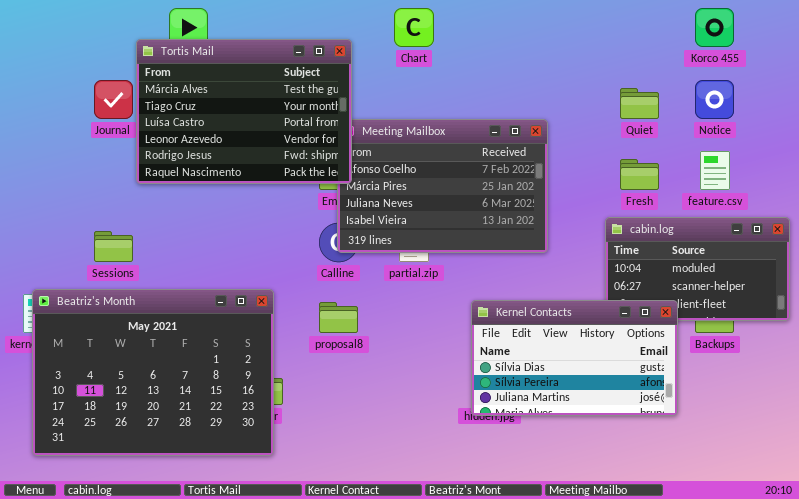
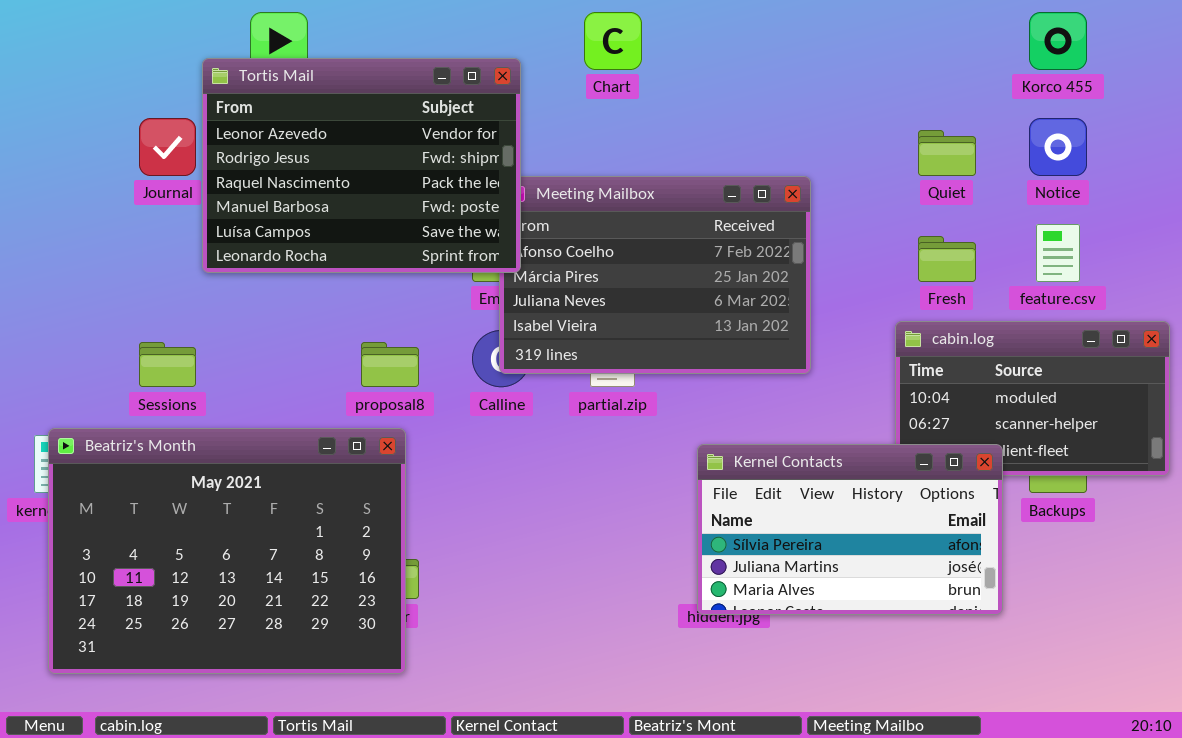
Tortis Mail: [136,39,352,184] -> [202,58,521,273], scrolled down 3 rows
Kernel Contacts: [471,300,678,416] -> [697,444,1003,615], scrolled down 1 row
proposal8: [319,302,358,333] -> [361,342,419,387], moved

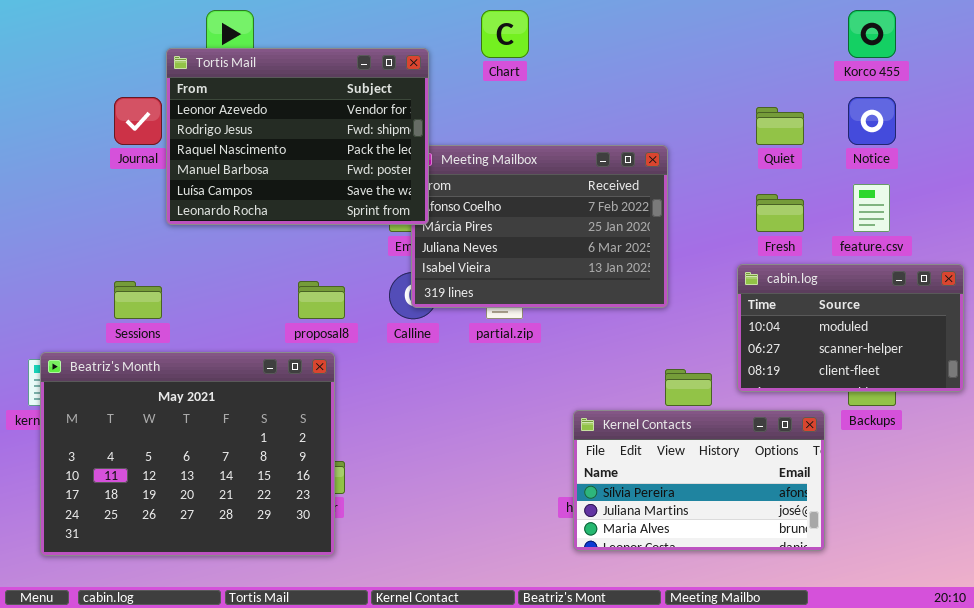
Kernel Contacts: [697,444,1003,615] -> [573,410,825,551], moved

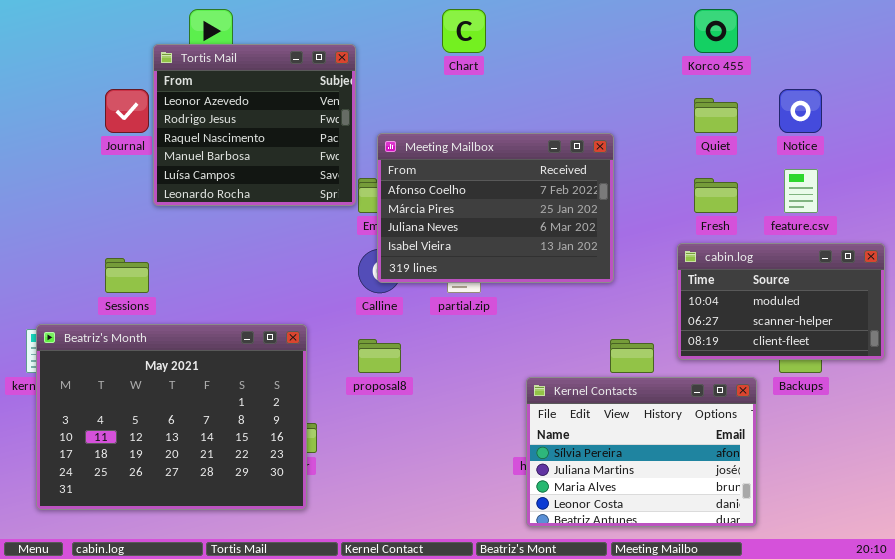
Korco 455: [848,10,896,58] -> [694,9,738,53], moved
Tortis Mail: [166,48,429,225] -> [153,44,356,206], resized
proposal8: [298,281,345,319] -> [358,339,401,373], moved
Kernel Contacts: [573,410,825,551] -> [526,377,757,527], resized

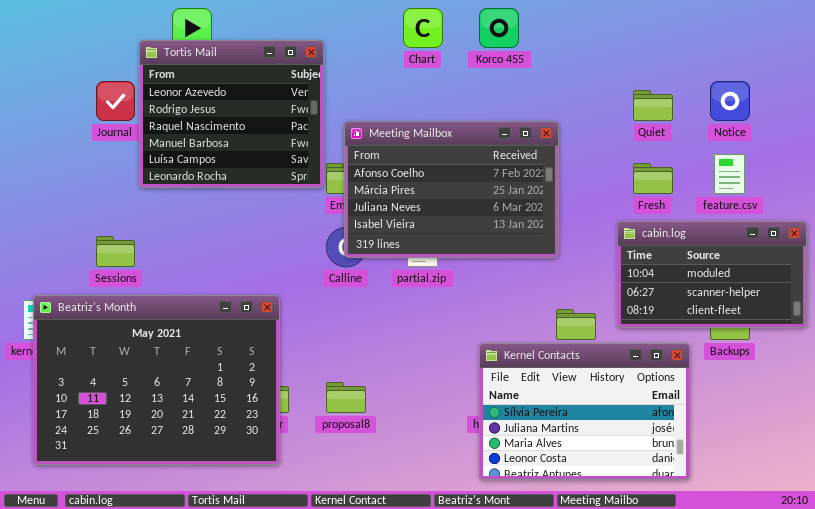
Korco 455: [694,9,738,53] -> [479,8,519,48], moved
proposal8: [358,339,401,373] -> [326,382,366,413], moved

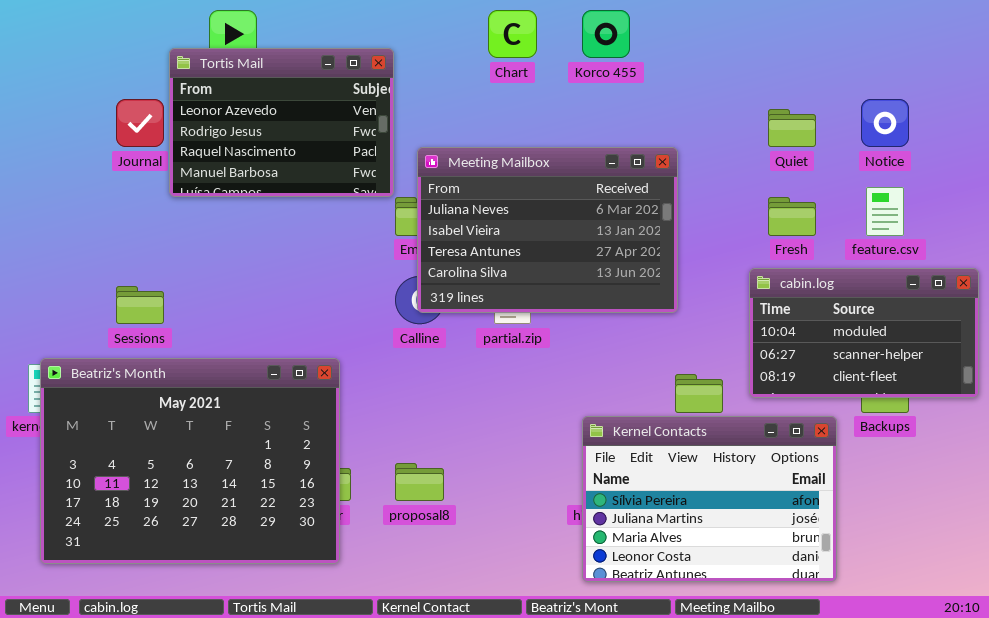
Tortis Mail: [139,40,324,188] -> [169,48,394,197], resized
Meeting Mailbox: [344,121,559,258] -> [417,147,678,313], scrolled down 2 rows

